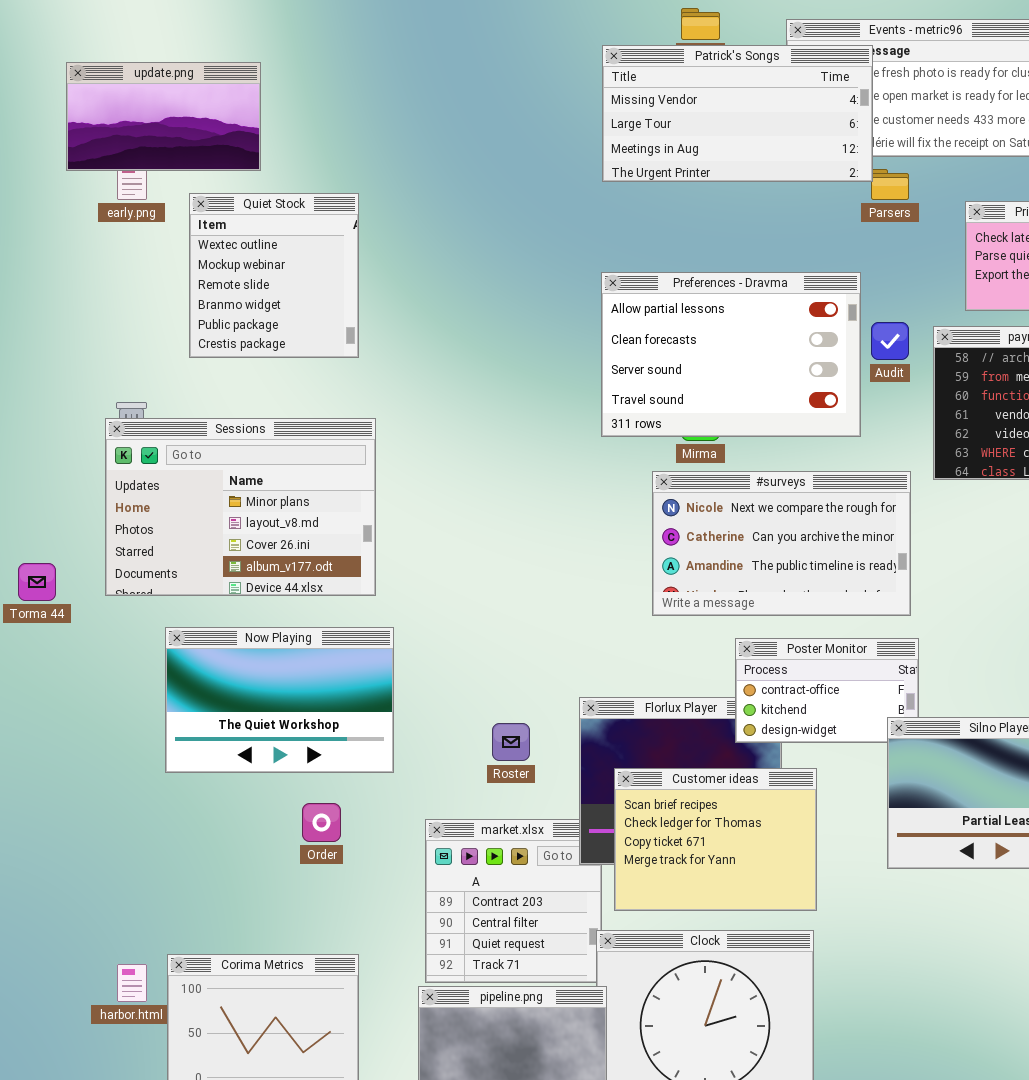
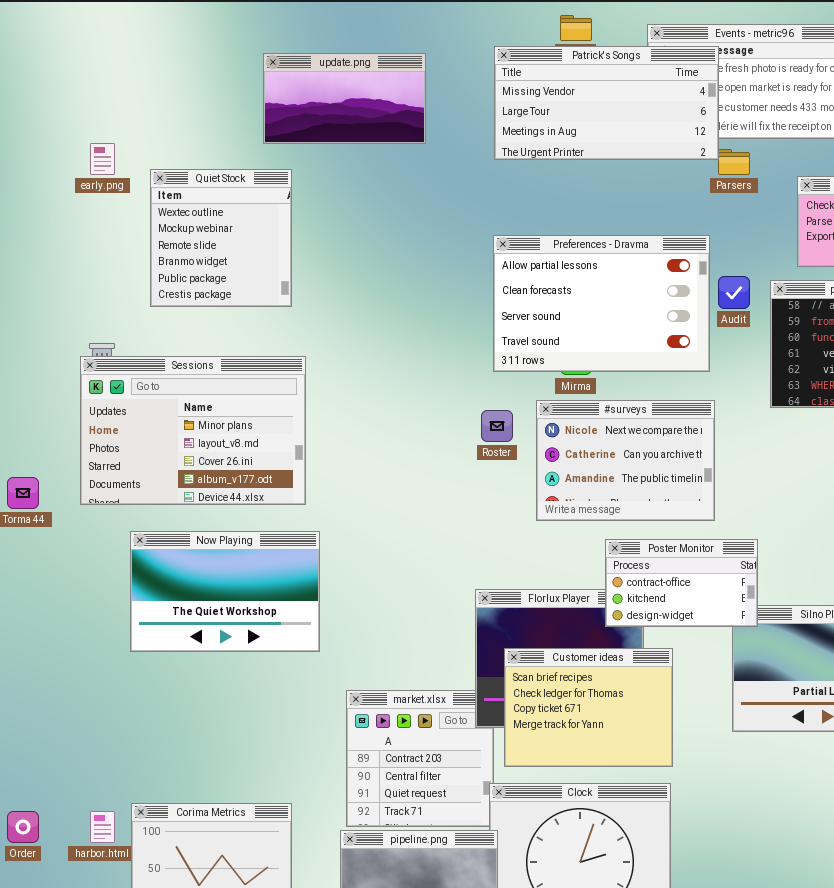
update.png: [66,62,261,171] -> [263,53,426,144], moved
#surveys: [652,471,911,616] -> [536,400,715,521], resized
Poster Monitor: [735,638,919,743] -> [605,539,758,627], raised
Roster: [492,723,530,761] -> [481,410,513,442], moved
Order: [302,803,341,842] -> [7,811,39,843], moved

